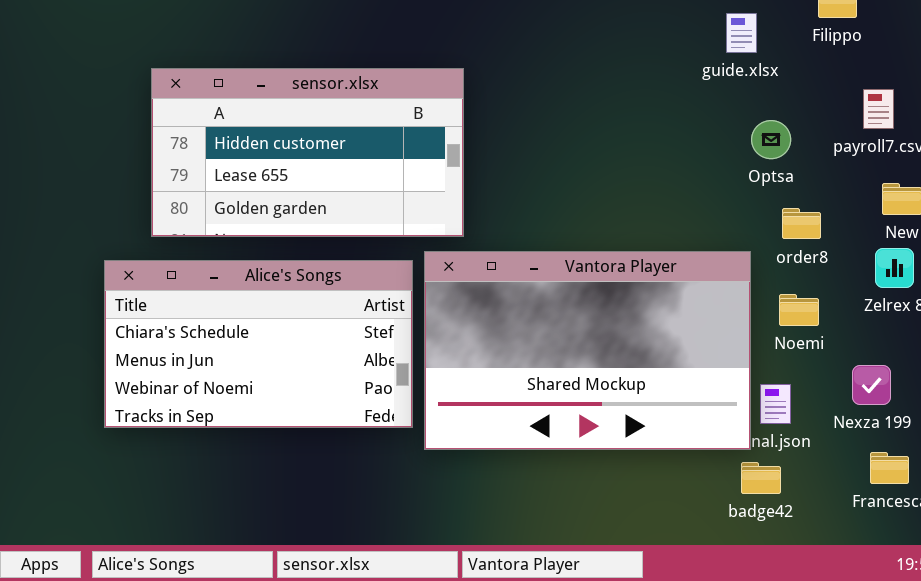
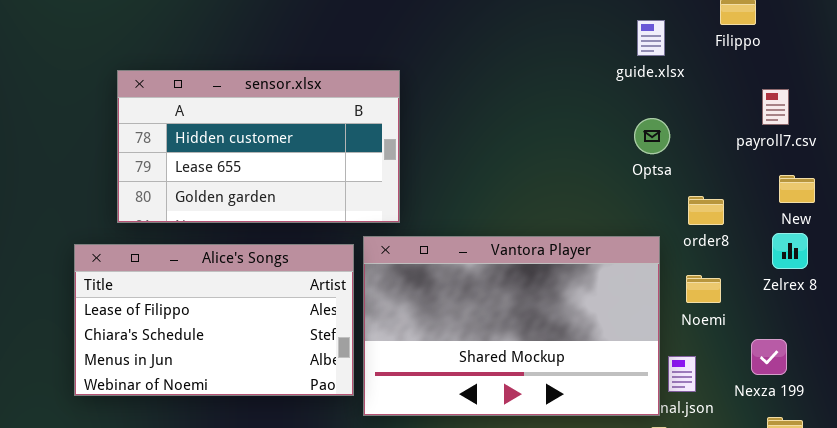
Optsa: [751,120,791,159] -> [634,118,670,154], moved
Alice's Songs: [104,260,413,428] -> [74,244,354,396], scrolled up 1 row

